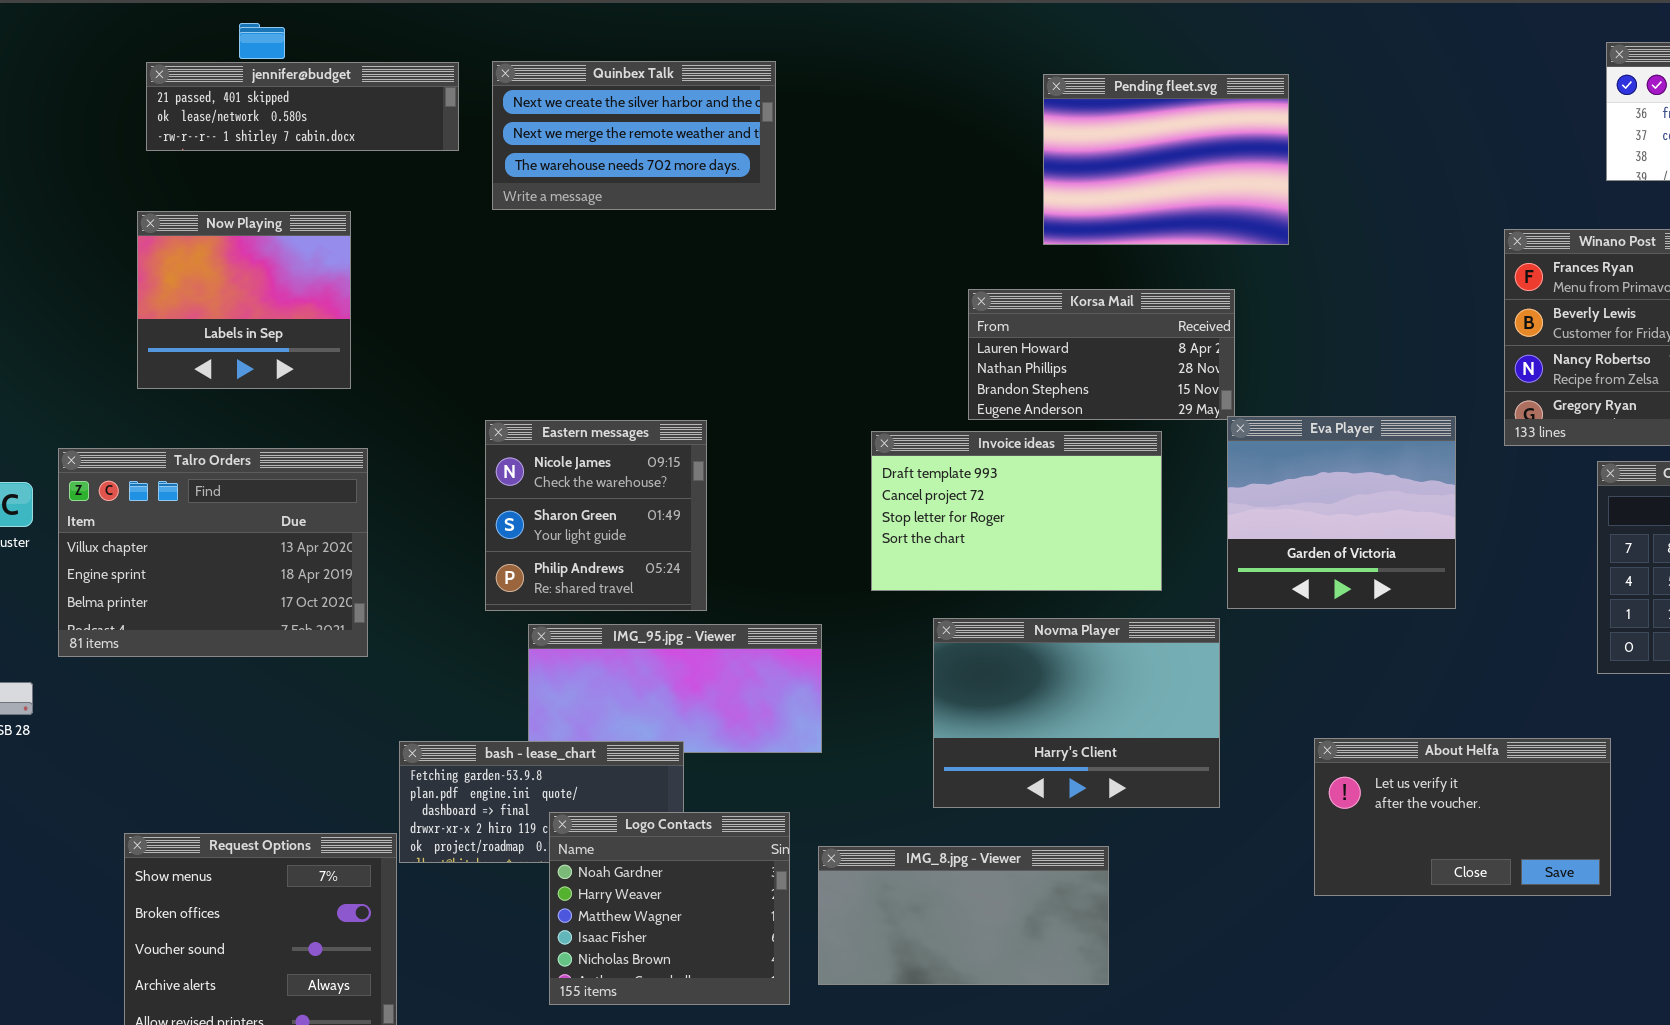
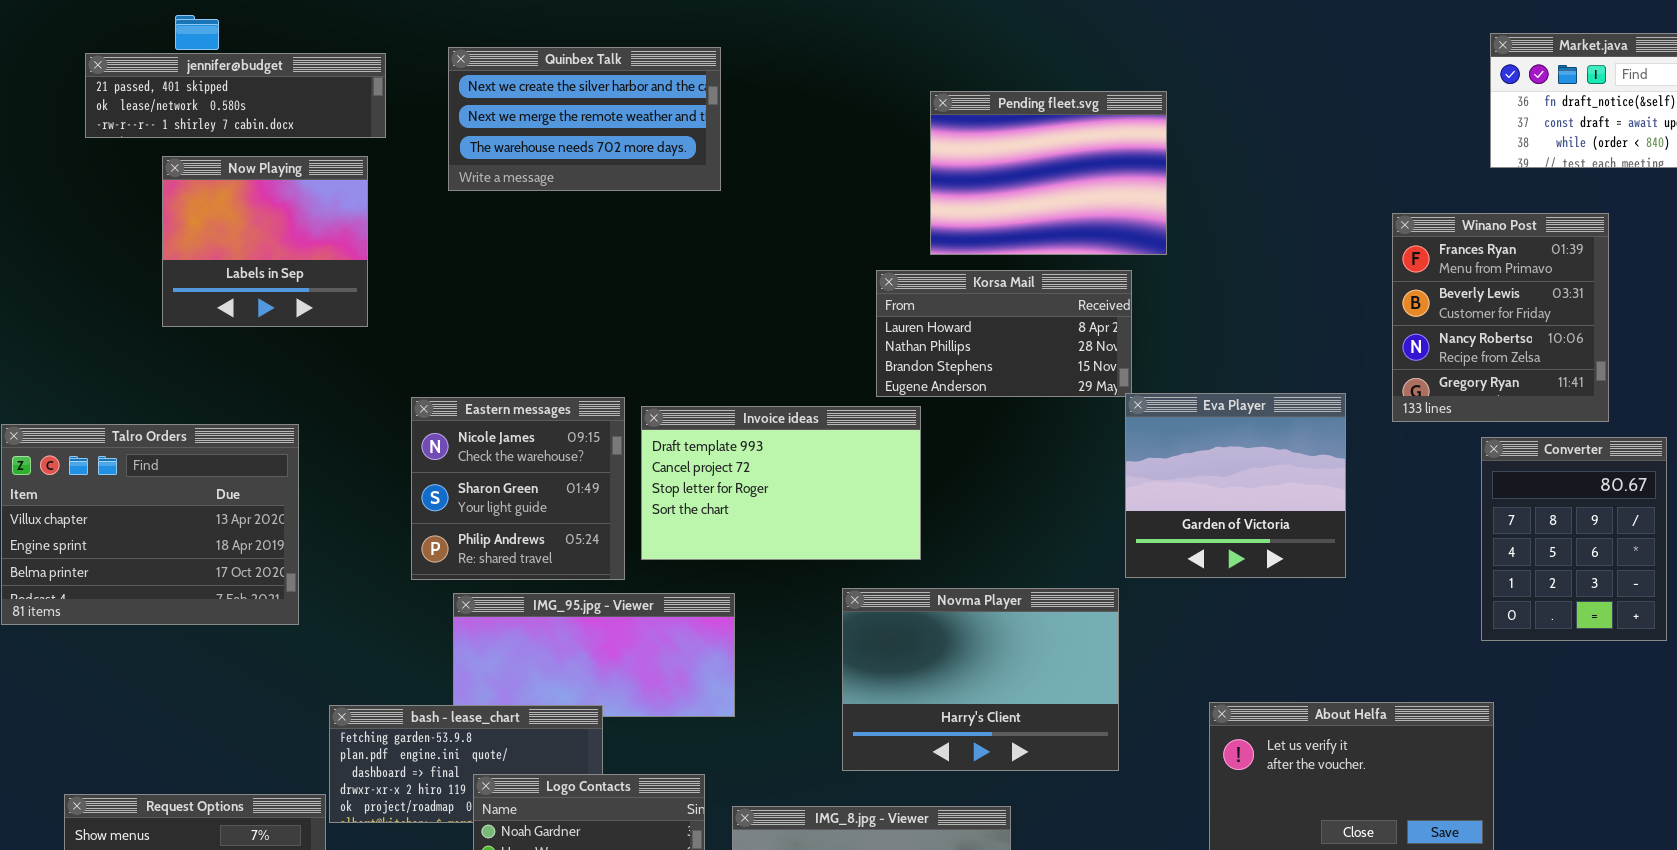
Quinbex Talk: [492,61,776,210] -> [448,47,721,191], moved
Pending fleet.svg: [1043,74,1289,245] -> [930,91,1167,255], moved
Now Playing: [137,211,351,389] -> [162,156,368,327], moved
Invoice ideas: [871,431,1162,591] -> [641,406,921,560], moved

